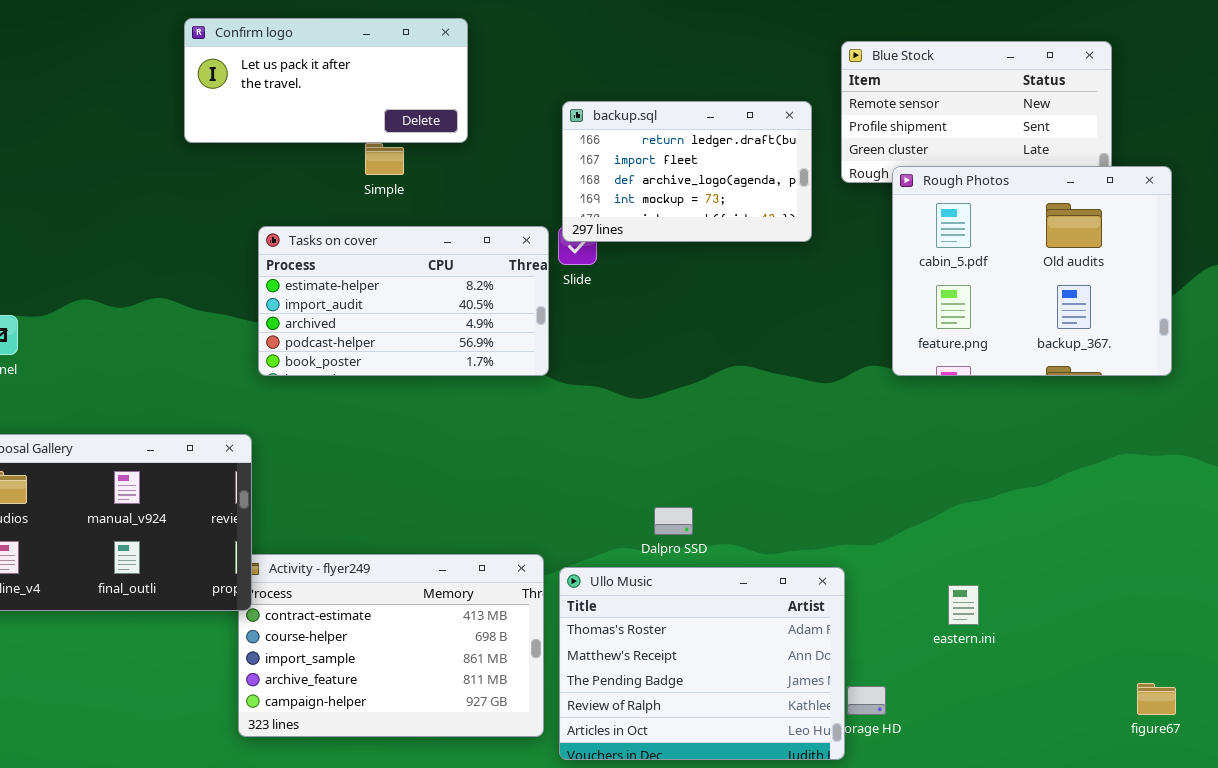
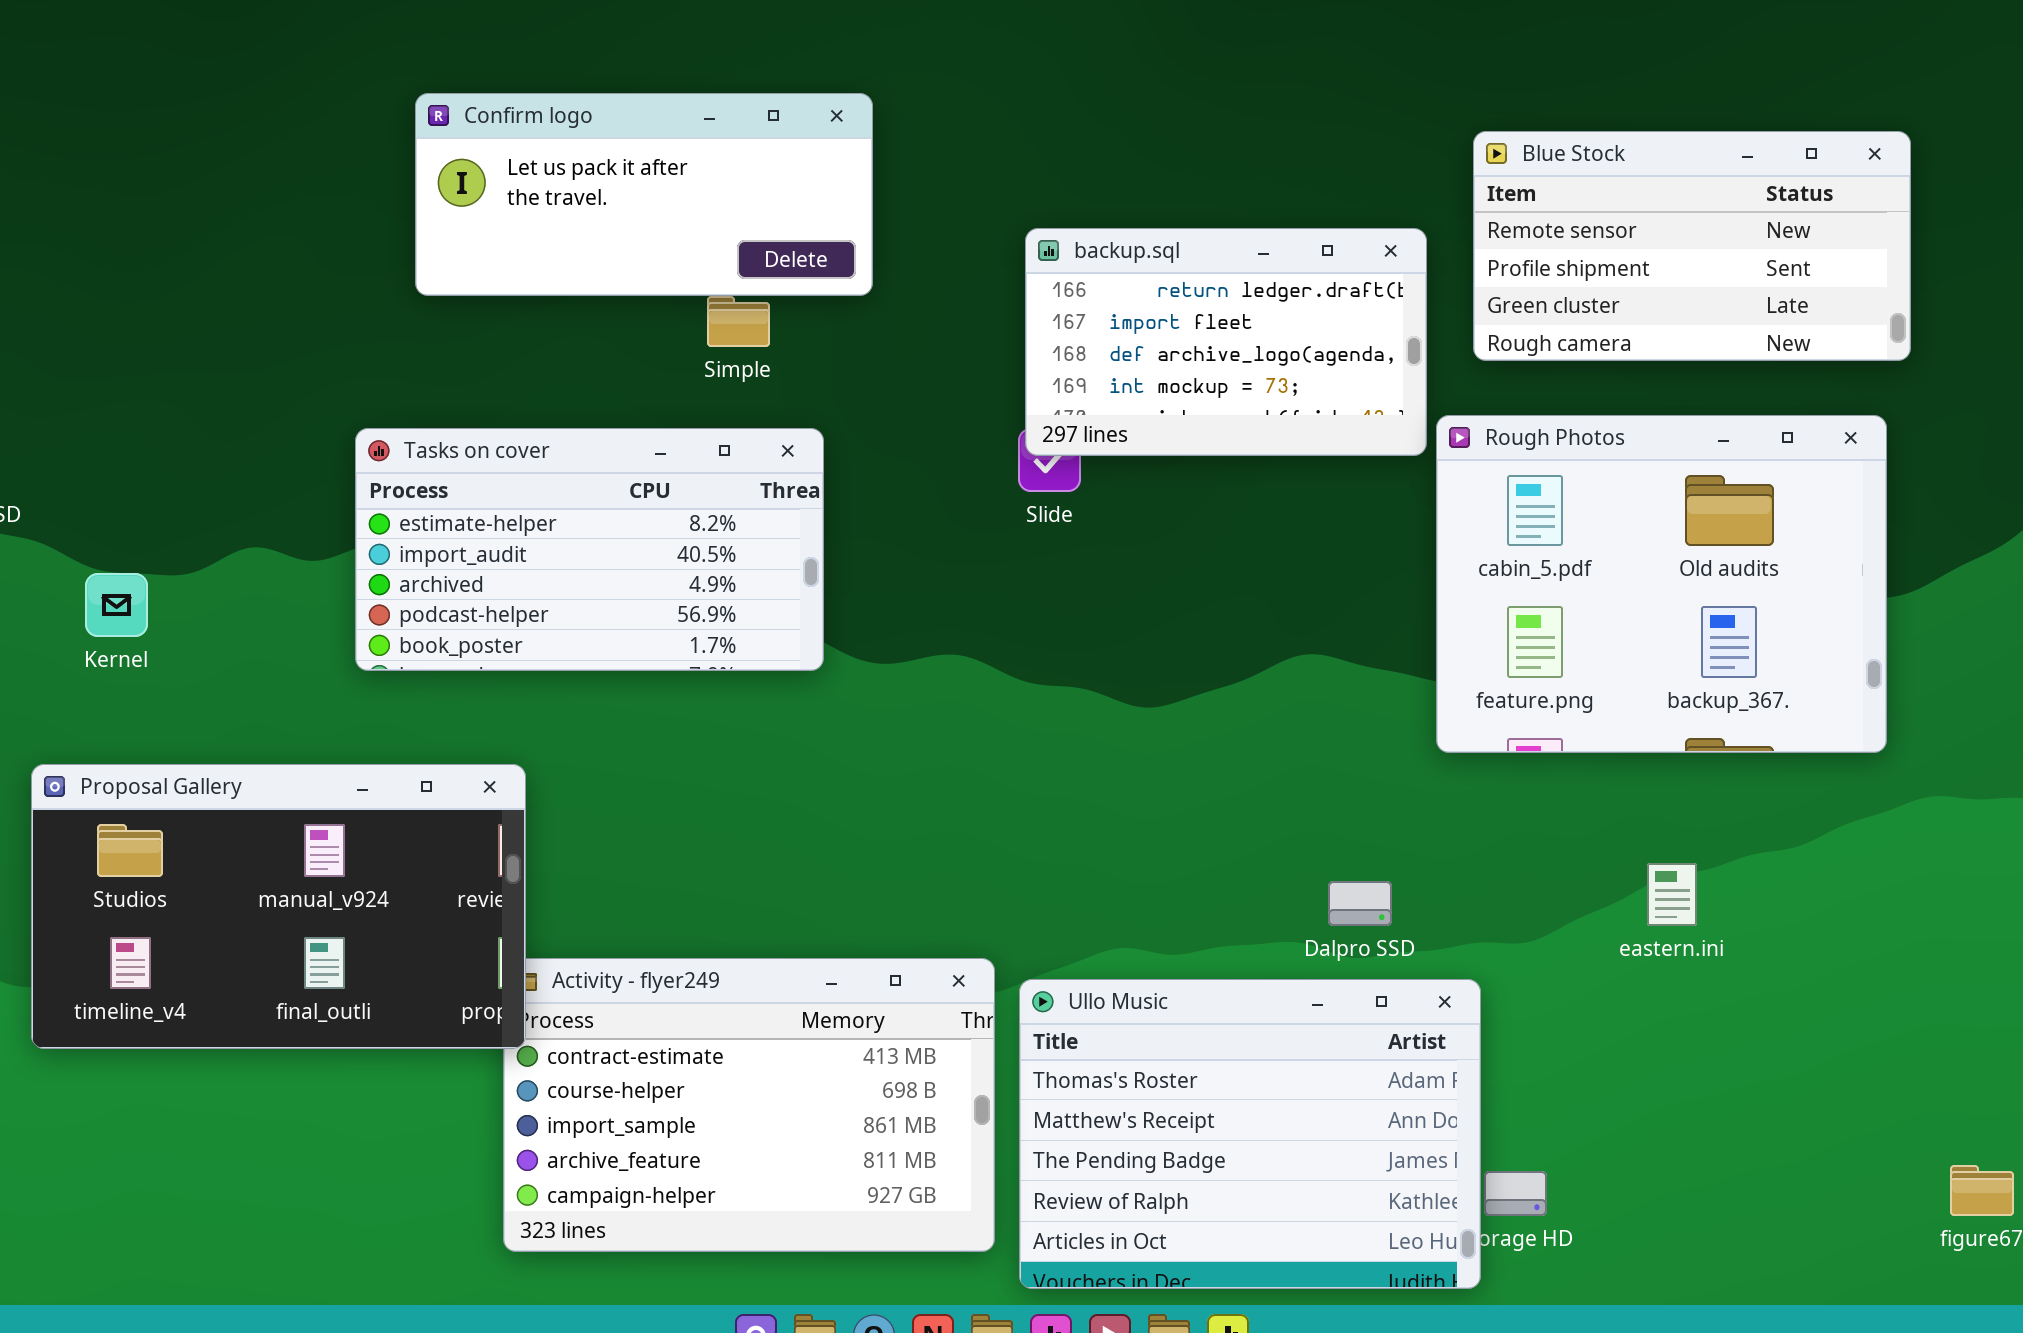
Rough Photos: [892,166,1172,376] -> [1436,415,1887,753], moved
Tasks on cover: [258,226,549,376] -> [355,428,824,671], moved
Dalpro SSD: [654,507,693,535] -> [1328,881,1392,926], moved
eastern.ini: [948,585,979,625] -> [1647,863,1697,926], moved

